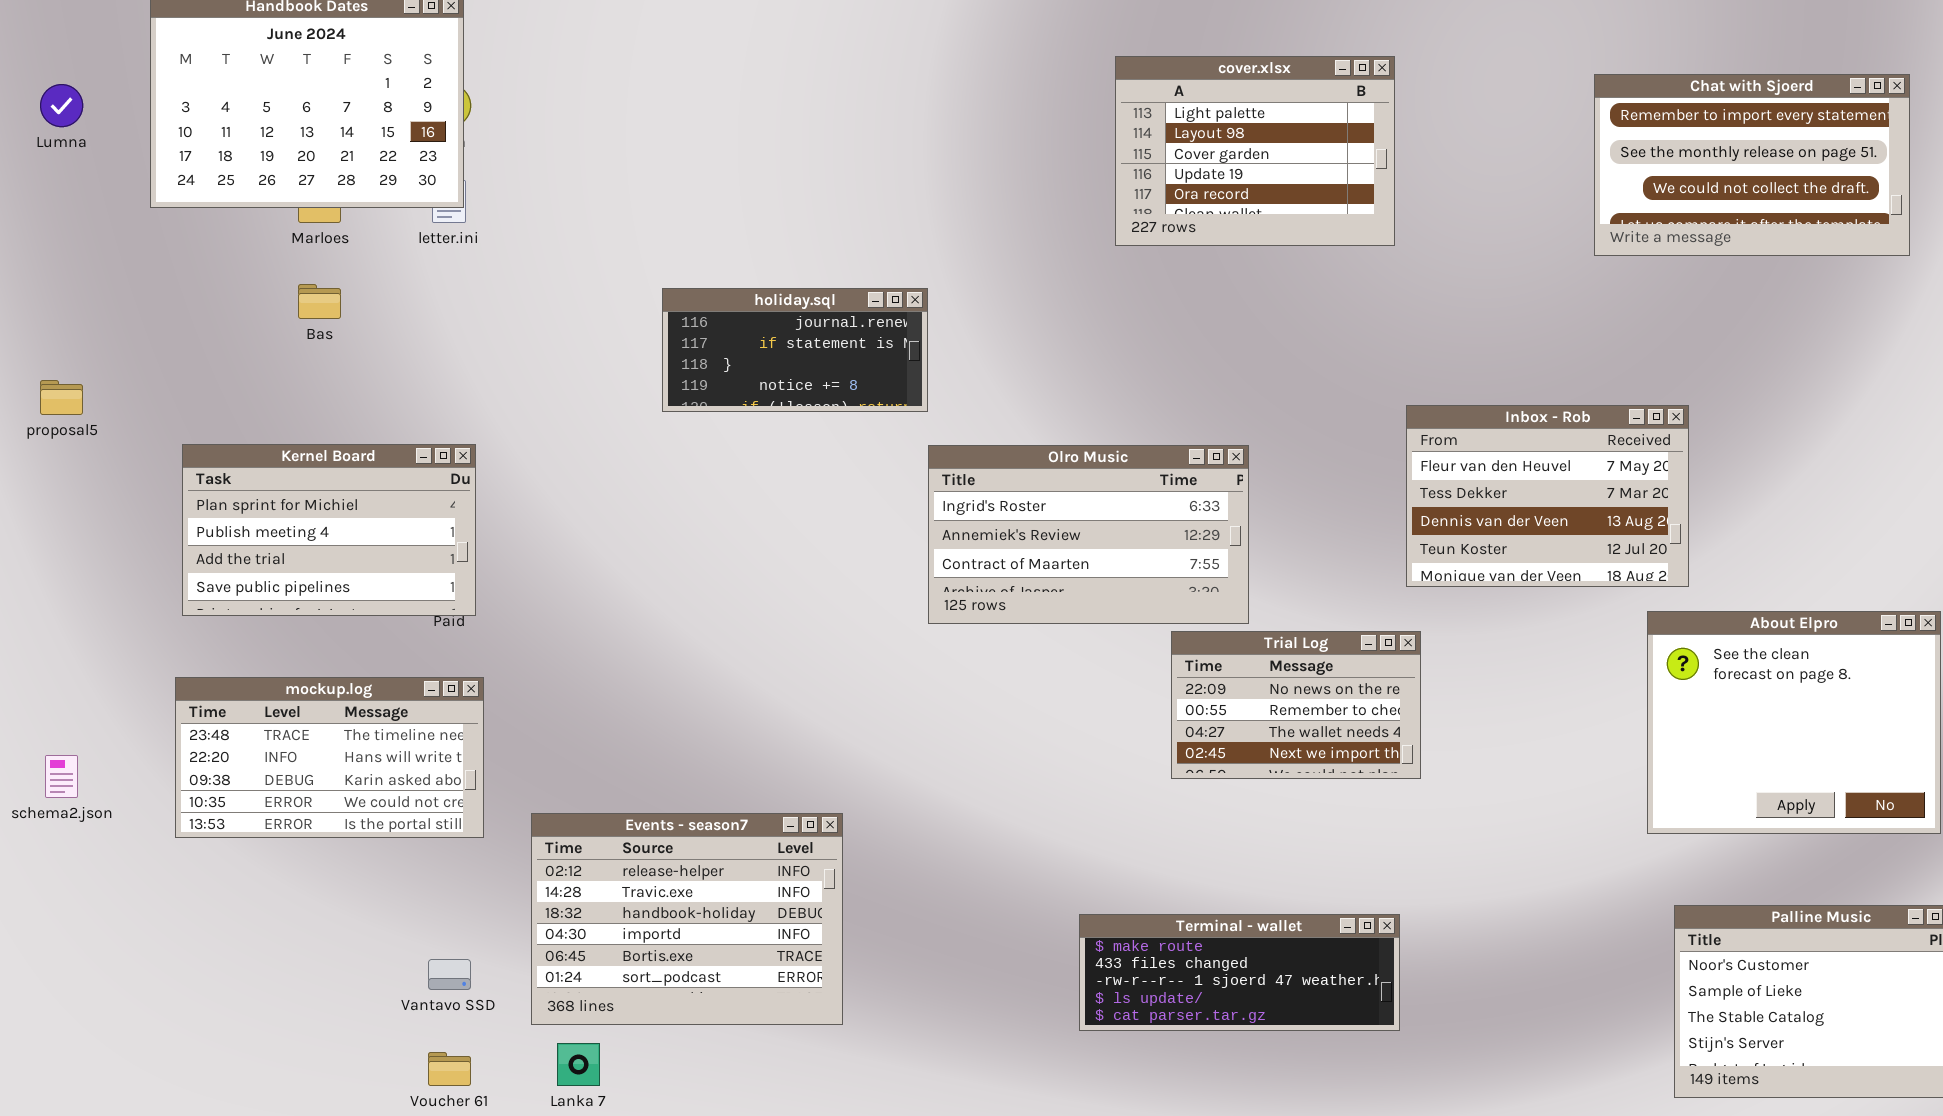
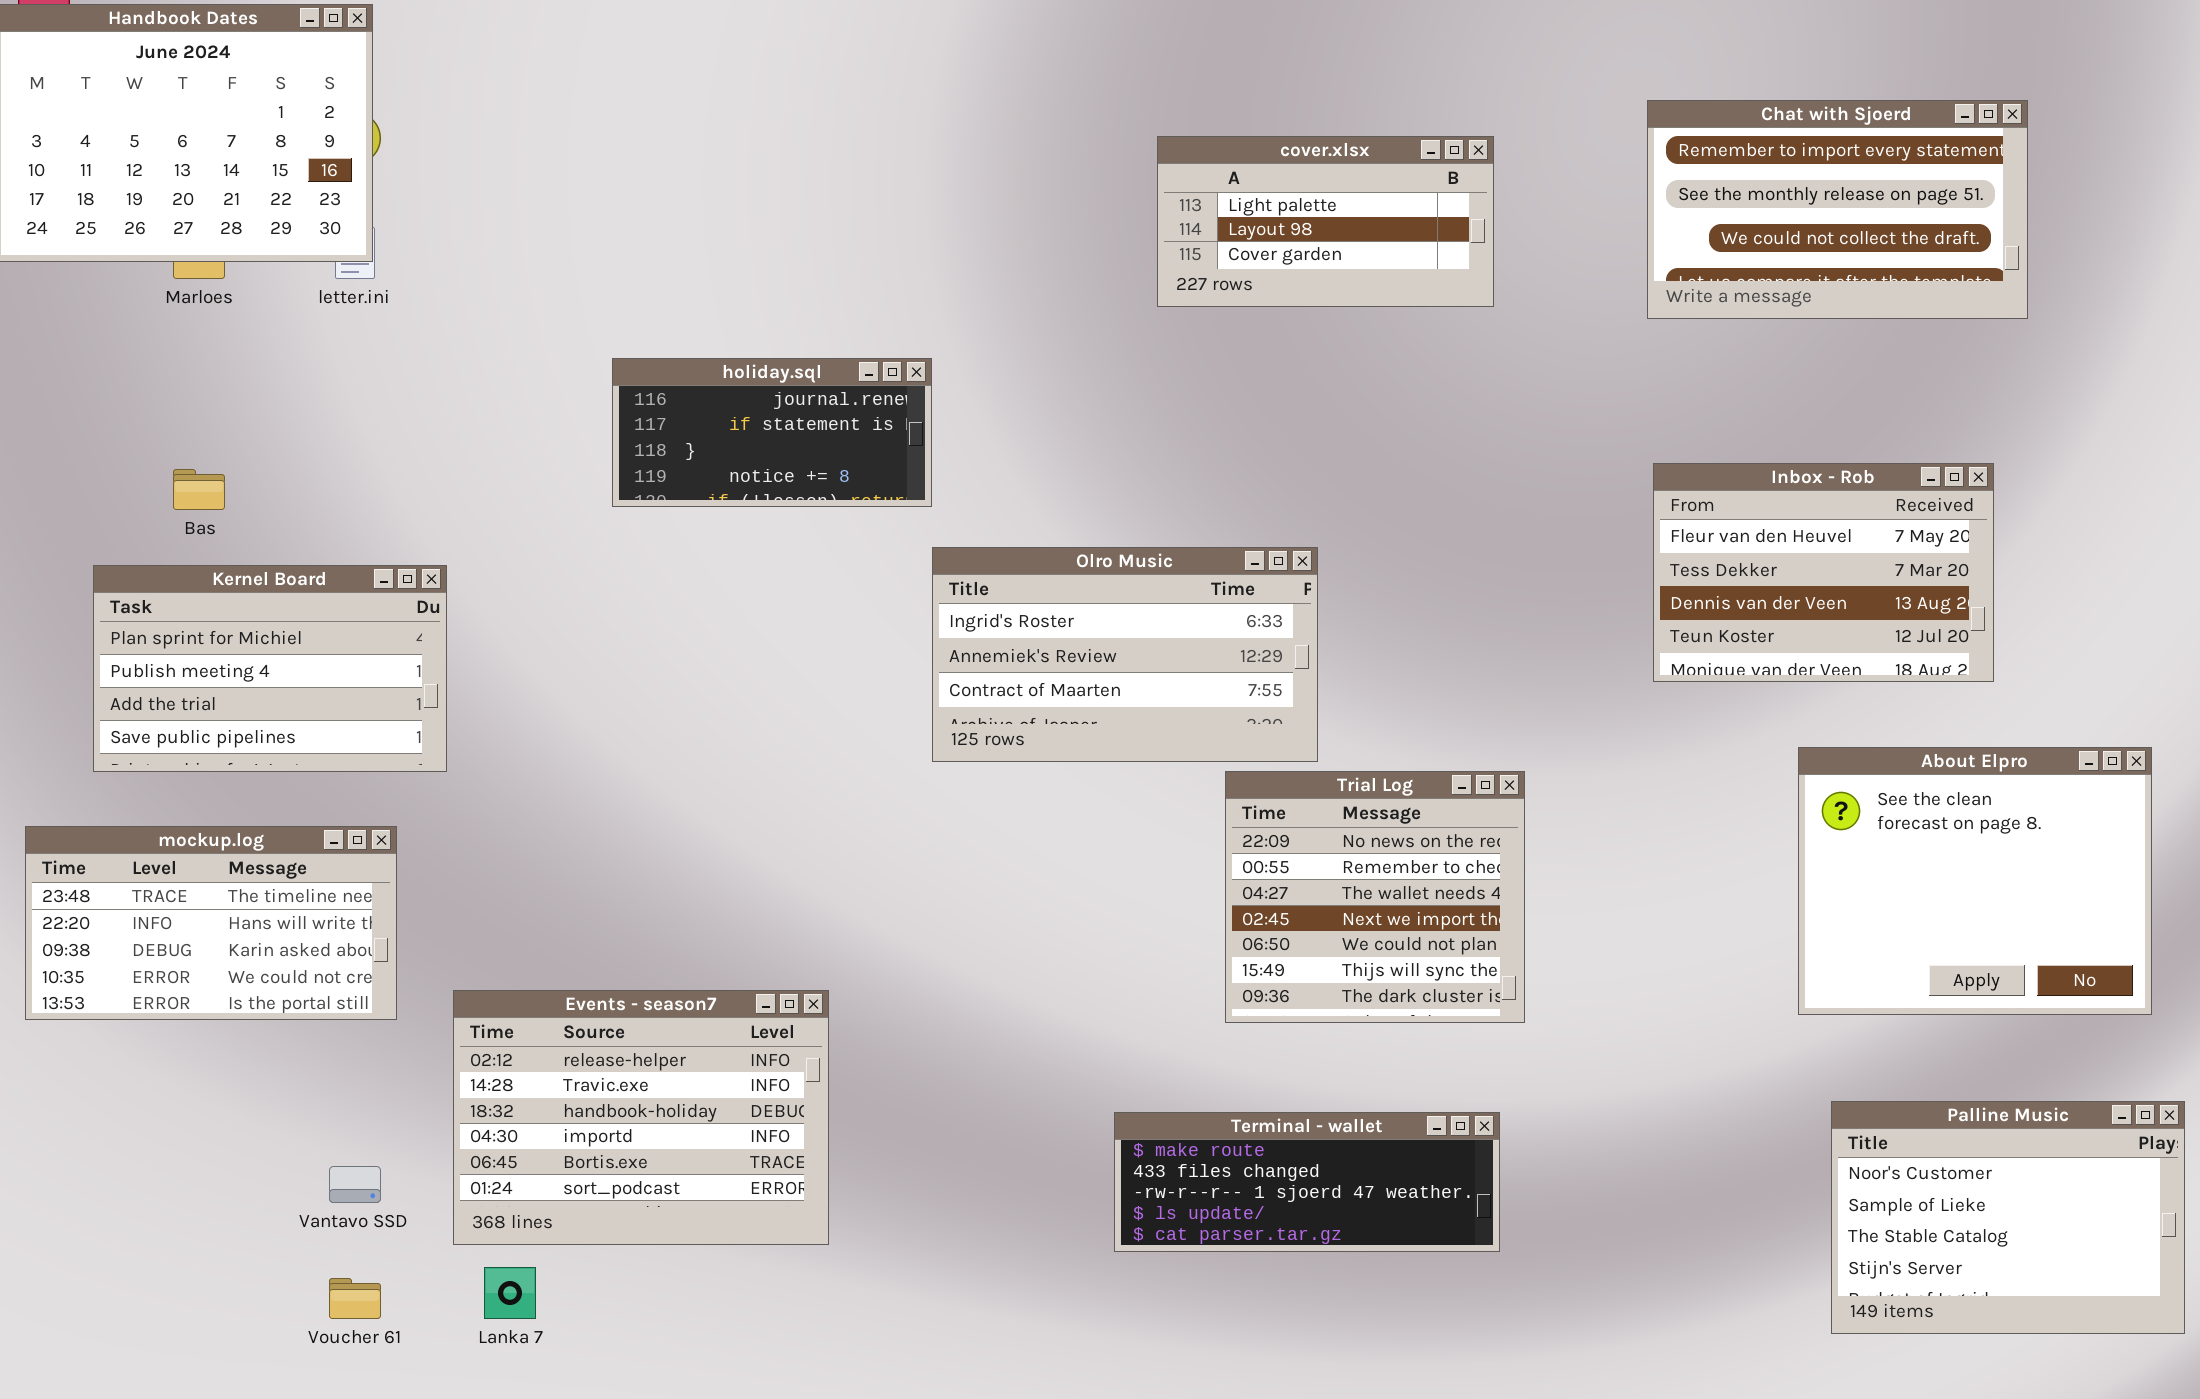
cover.xlsx: [1115,56,1395,246] -> [1157,136,1494,307], resized
Chat with Sjoerd: [1594,74,1910,256] -> [1647,100,2028,319], moved
Bas: [298,284,341,319] -> [173,469,225,510], moved
Inbox - Rob: [1406,405,1689,587] -> [1653,463,1994,682], moved
Kernel Board: [182,444,476,616] -> [93,565,447,772], moved
Trial Log: [1171,631,1421,779] -> [1225,771,1525,1023], resized

